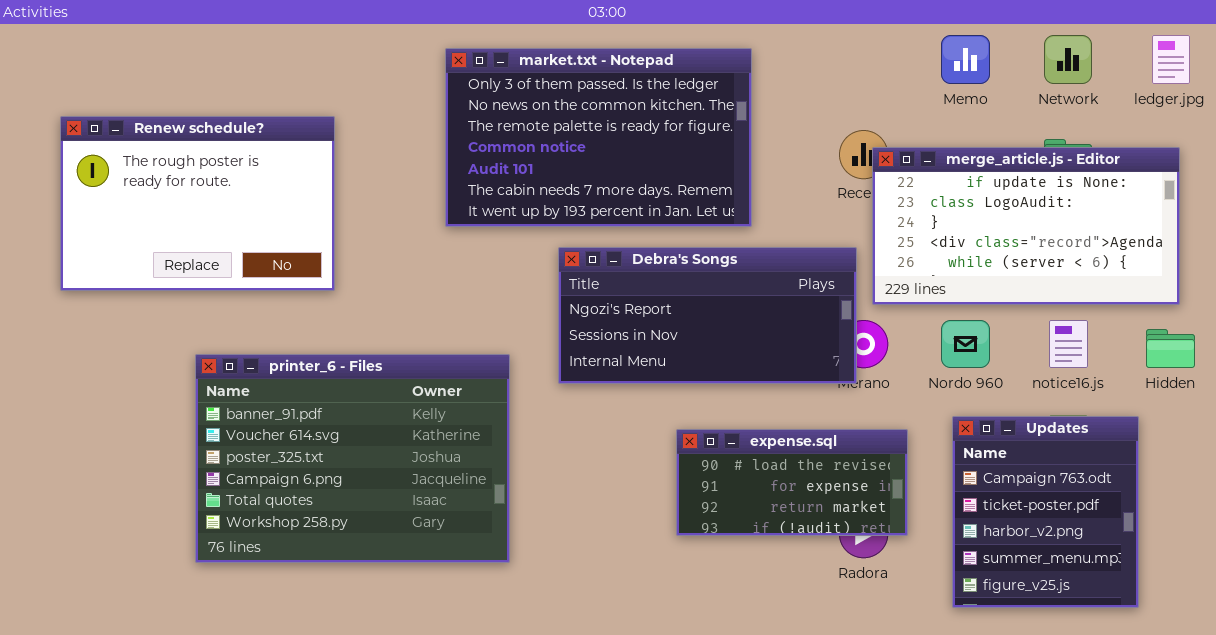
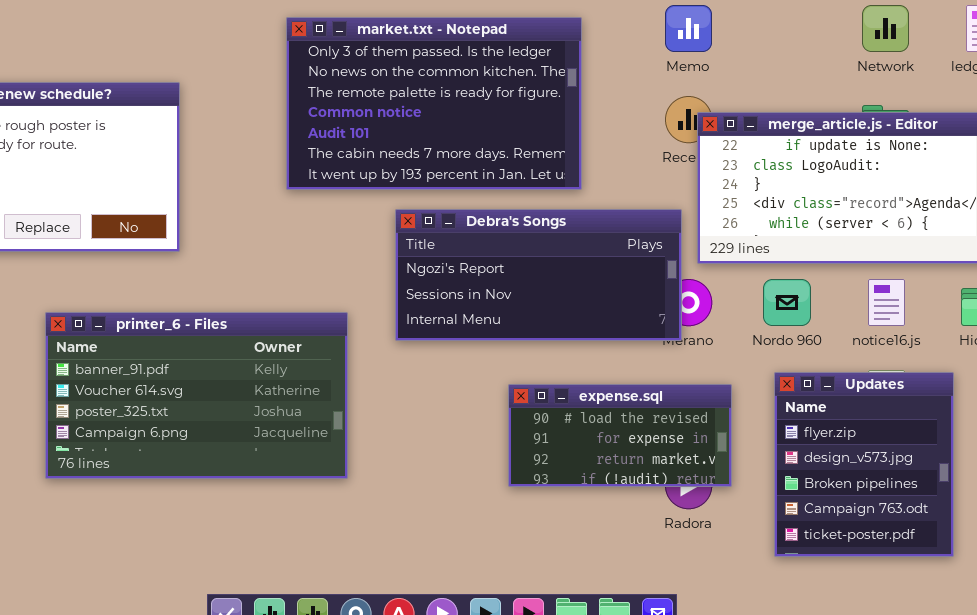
Memo: [941,35,990,84] -> [665,5,712,52], moved
printer_6 - Files: [195,354,510,563] -> [45,312,348,479], resized
Updates: [952,416,1139,608] -> [774,372,954,557], scrolled up 3 rows

